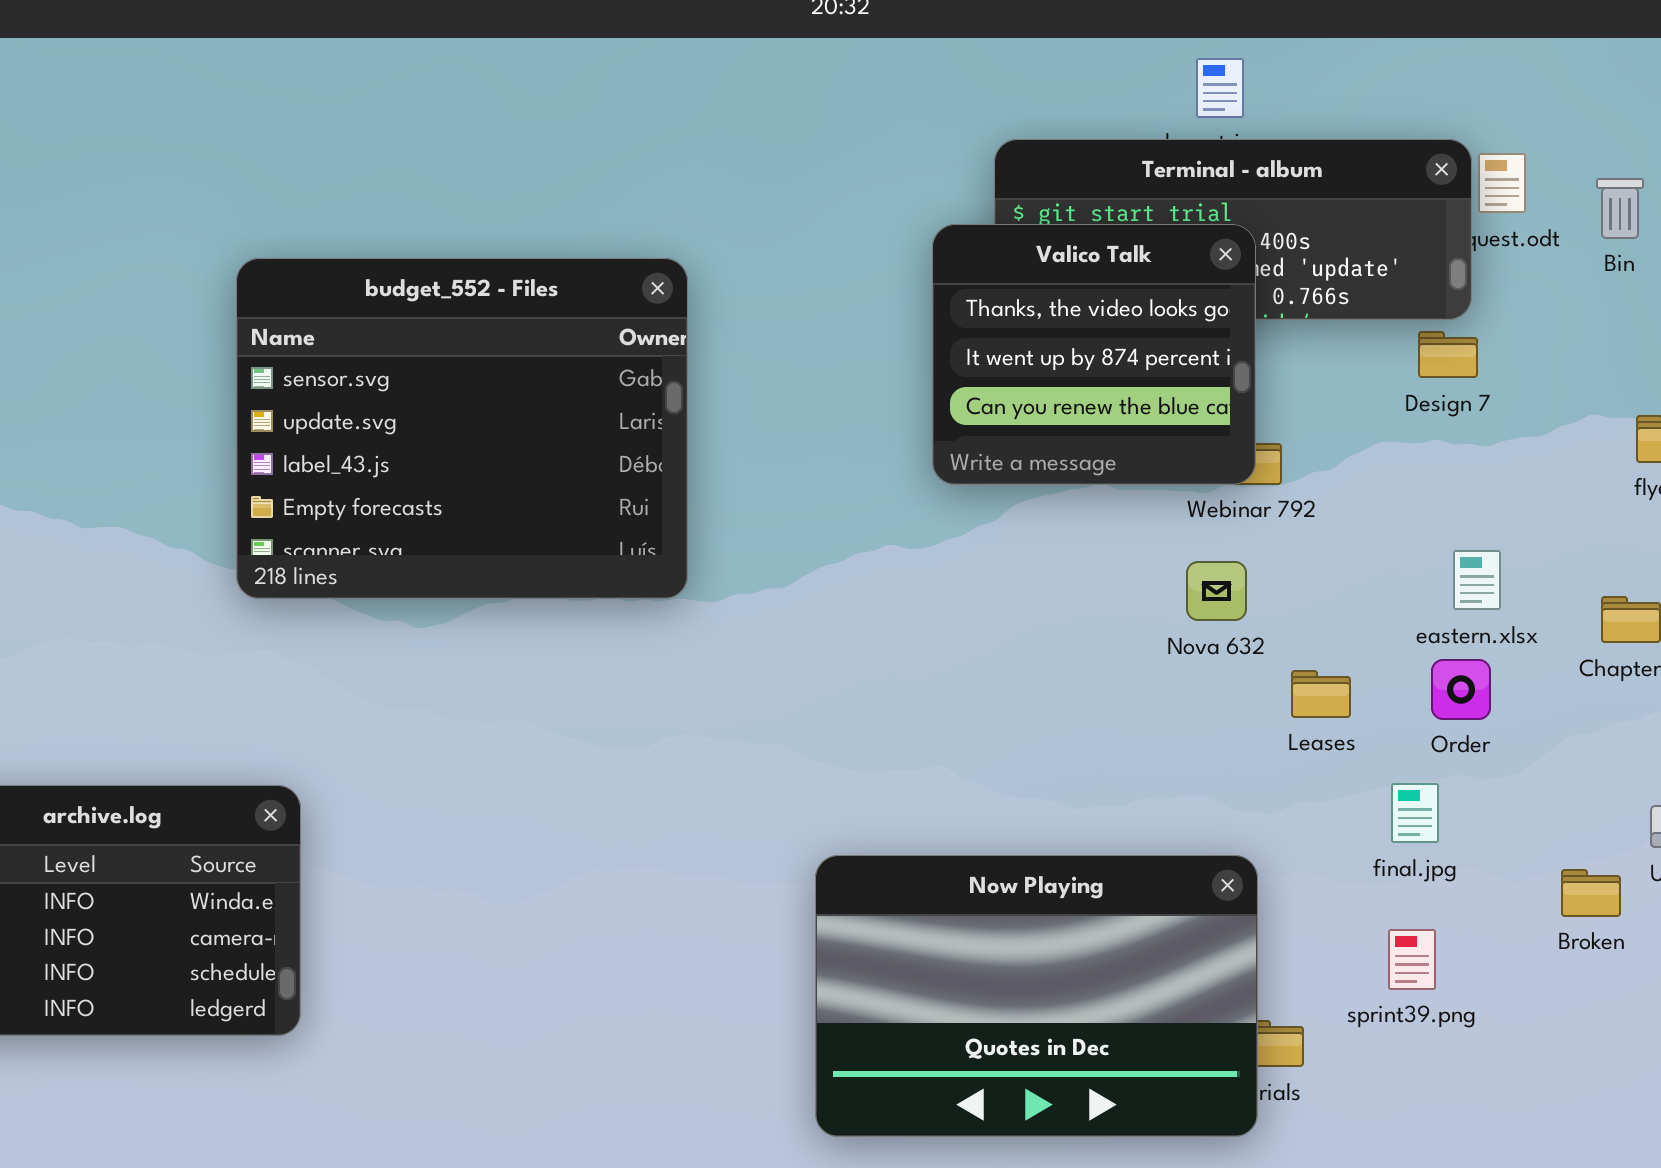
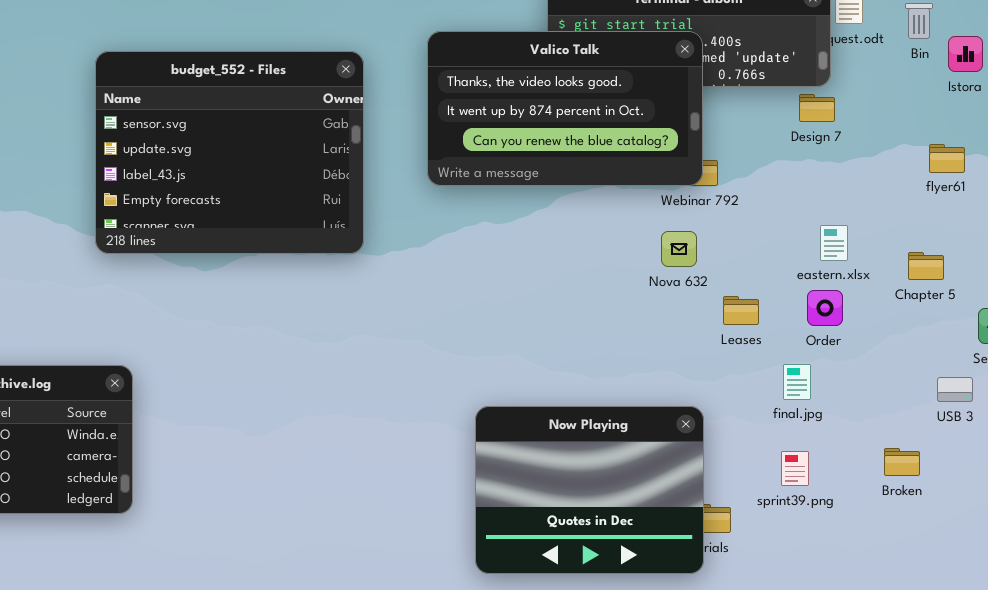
Valico Talk: [932,224,1256,485] -> [427,31,703,186], resized
Now Playing: [815,855,1258,1137] -> [475,406,704,574], resized
Broken: [1561,869,1621,917] -> [884,448,920,476], moved

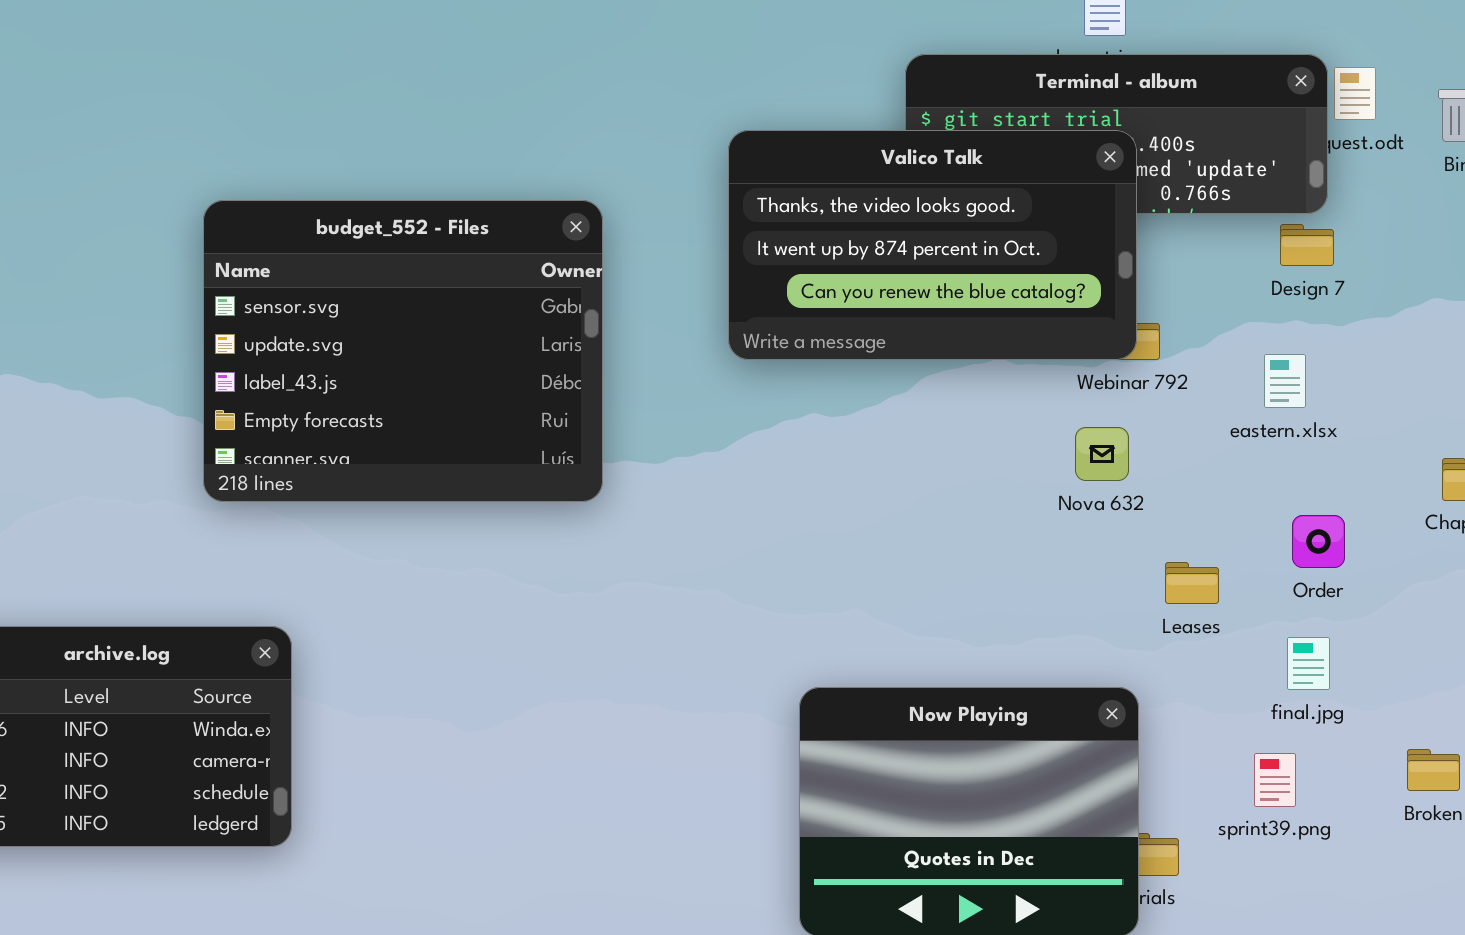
budget_552 - Files: [95,51,364,254] -> [203,200,603,502], moved
eastern.xlsx: [820,225,848,261] -> [1264,354,1306,408], moved
Leases: [723,296,759,325] -> [1165,562,1219,604], moved
final.jpg: [783,364,811,400] -> [1287,637,1330,690], moved

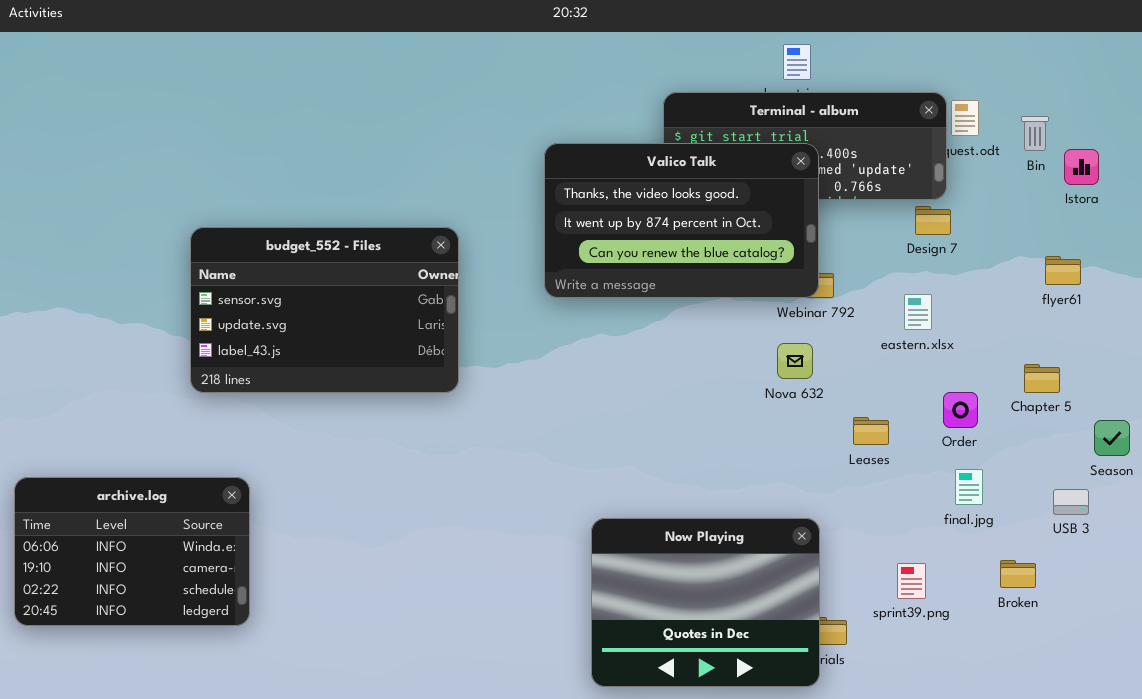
budget_552 - Files: [203,200,603,502] -> [190,227,459,393], resized
Order: [1292,515,1345,568] -> [943,392,978,428], moved
Leases: [1165,562,1219,604] -> [853,417,889,445], moved
final.jpg: [1287,637,1330,690] -> [955,469,983,505], moved

